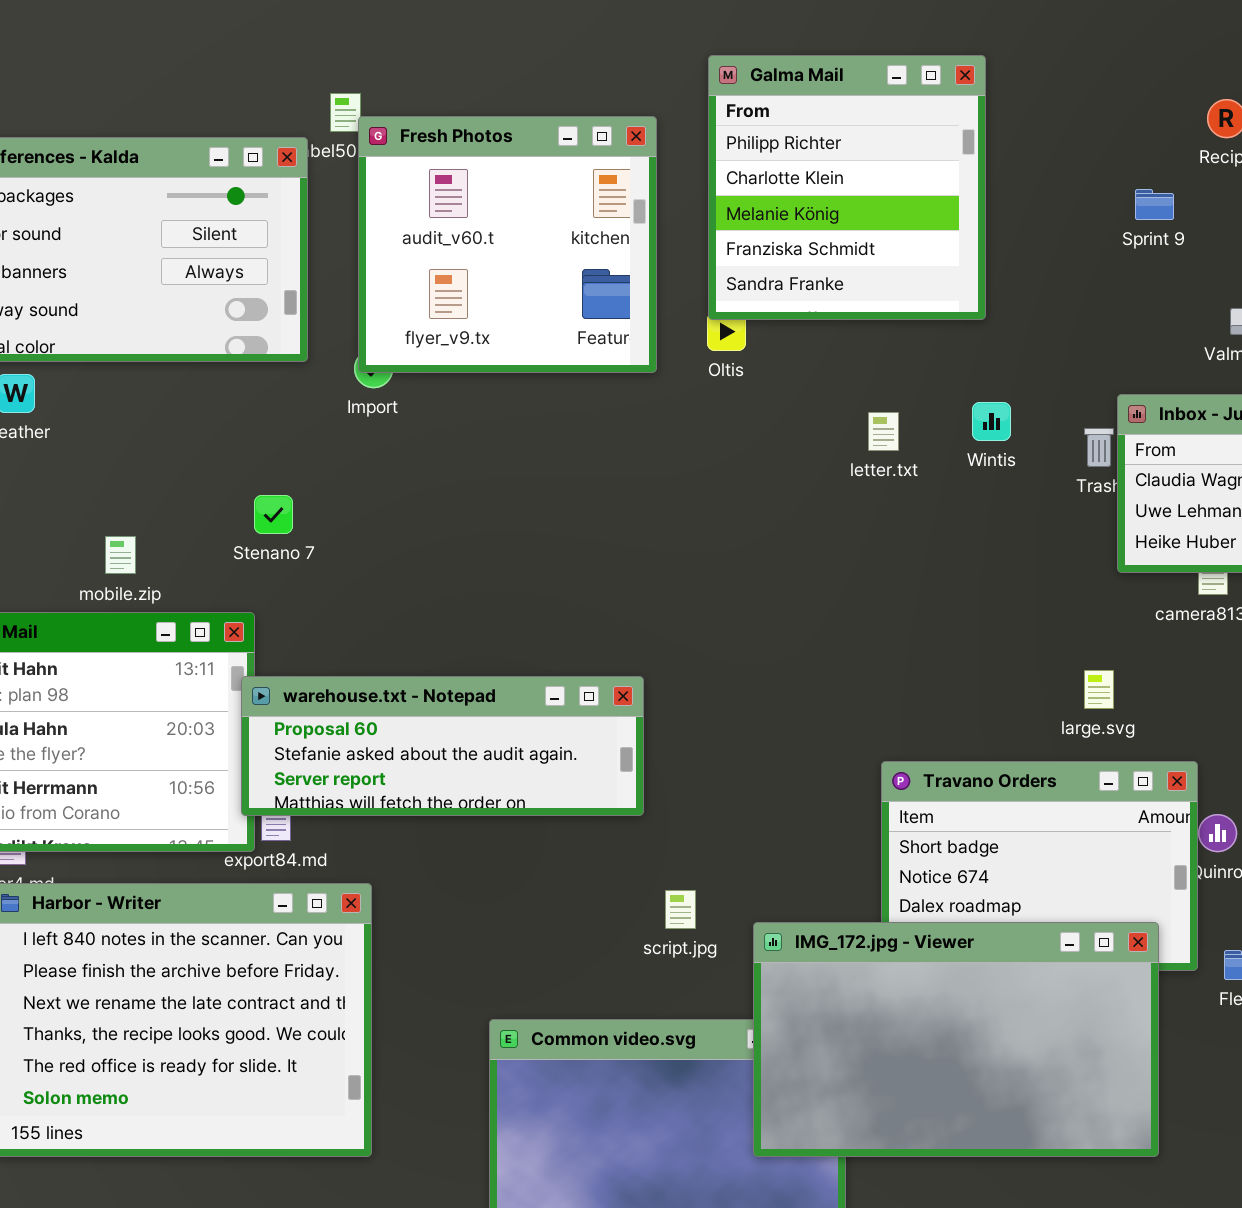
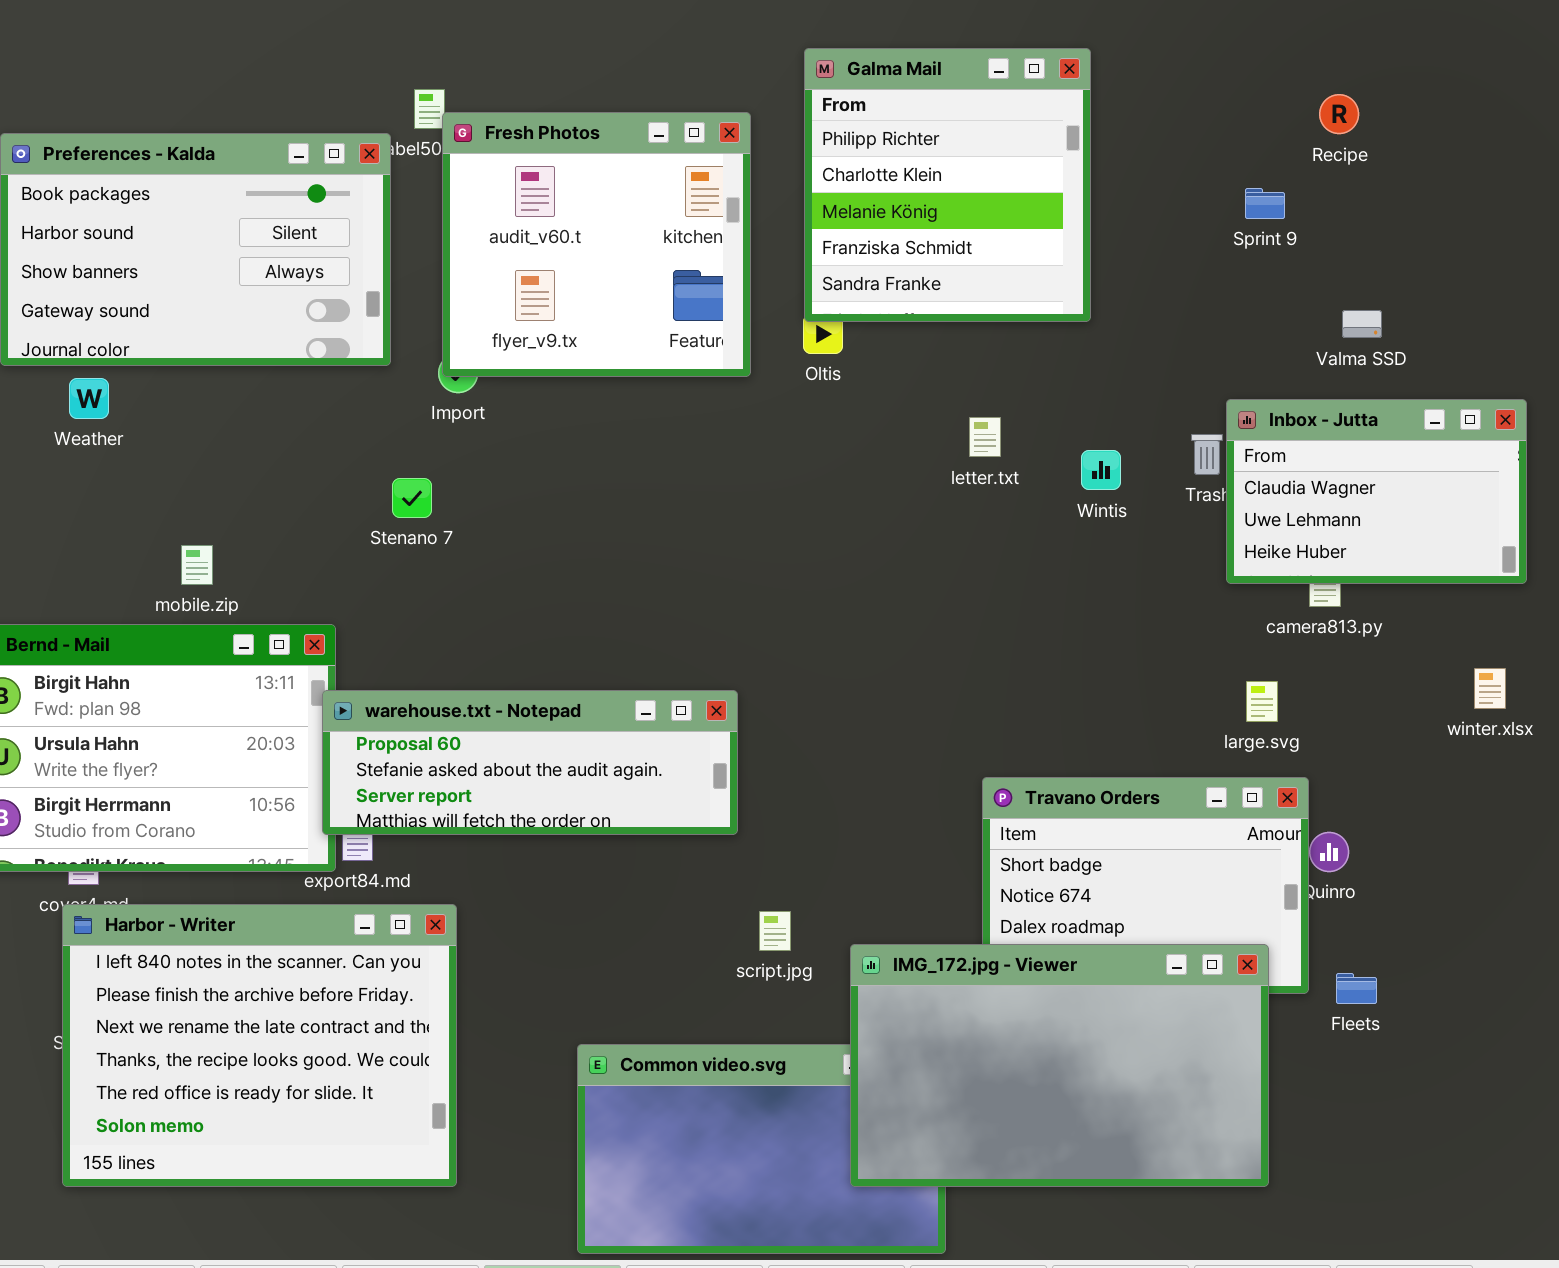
Wintis: [972,402,1011,441] -> [1081,450,1121,490], moved
Stenano 7: [254,495,293,534] -> [392,478,432,518], moved
large.svg: [1084,670,1114,709] -> [1246,681,1278,722], moved

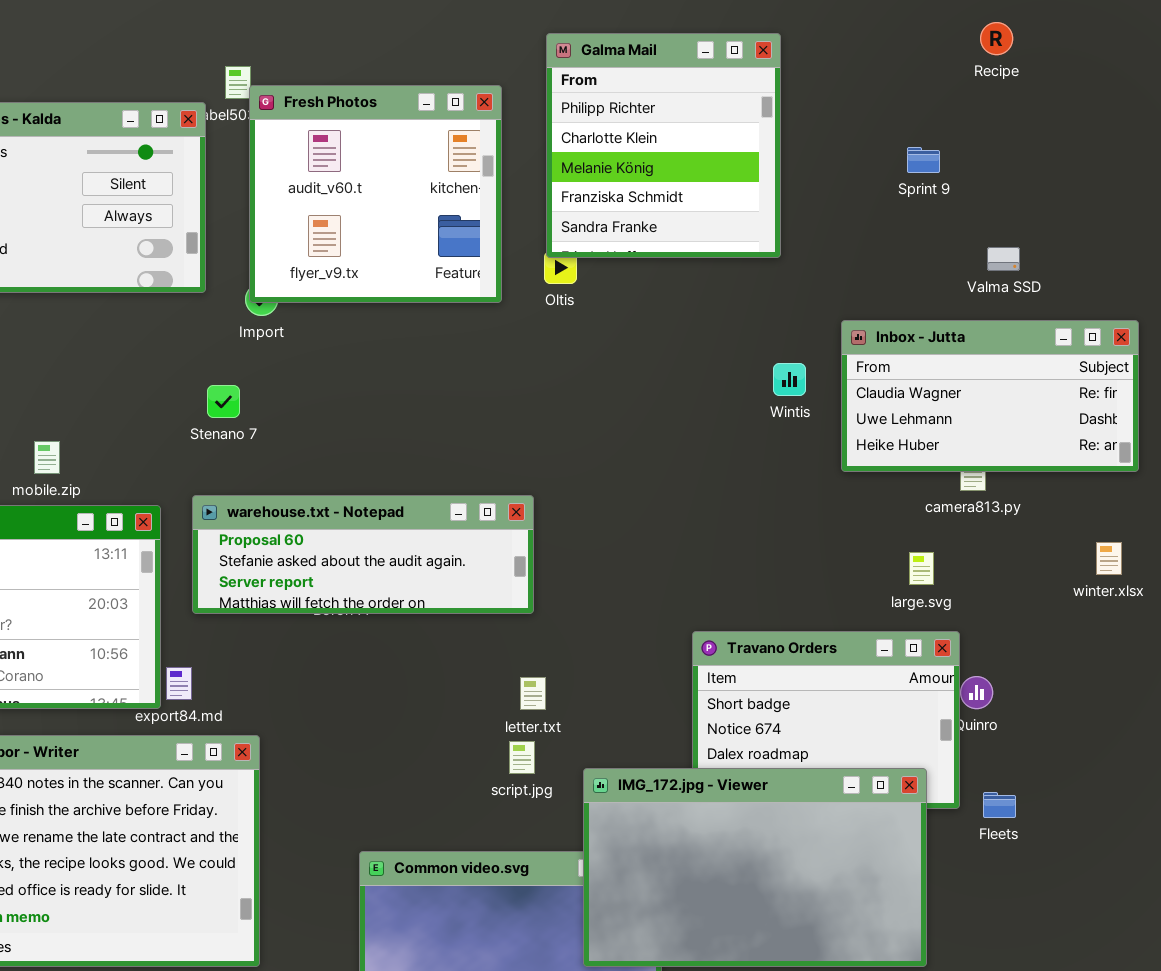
Recipe: [1319,94,1359,134] -> [980,22,1013,55], moved
Inbox - Jutta: [1226,399,1527,584] -> [841,320,1139,472], resized
letter.txt: [969,417,1001,457] -> [520,677,546,710], moved
warehouse.txt - Notepad: [322,690,738,835] -> [192,495,534,614], moved

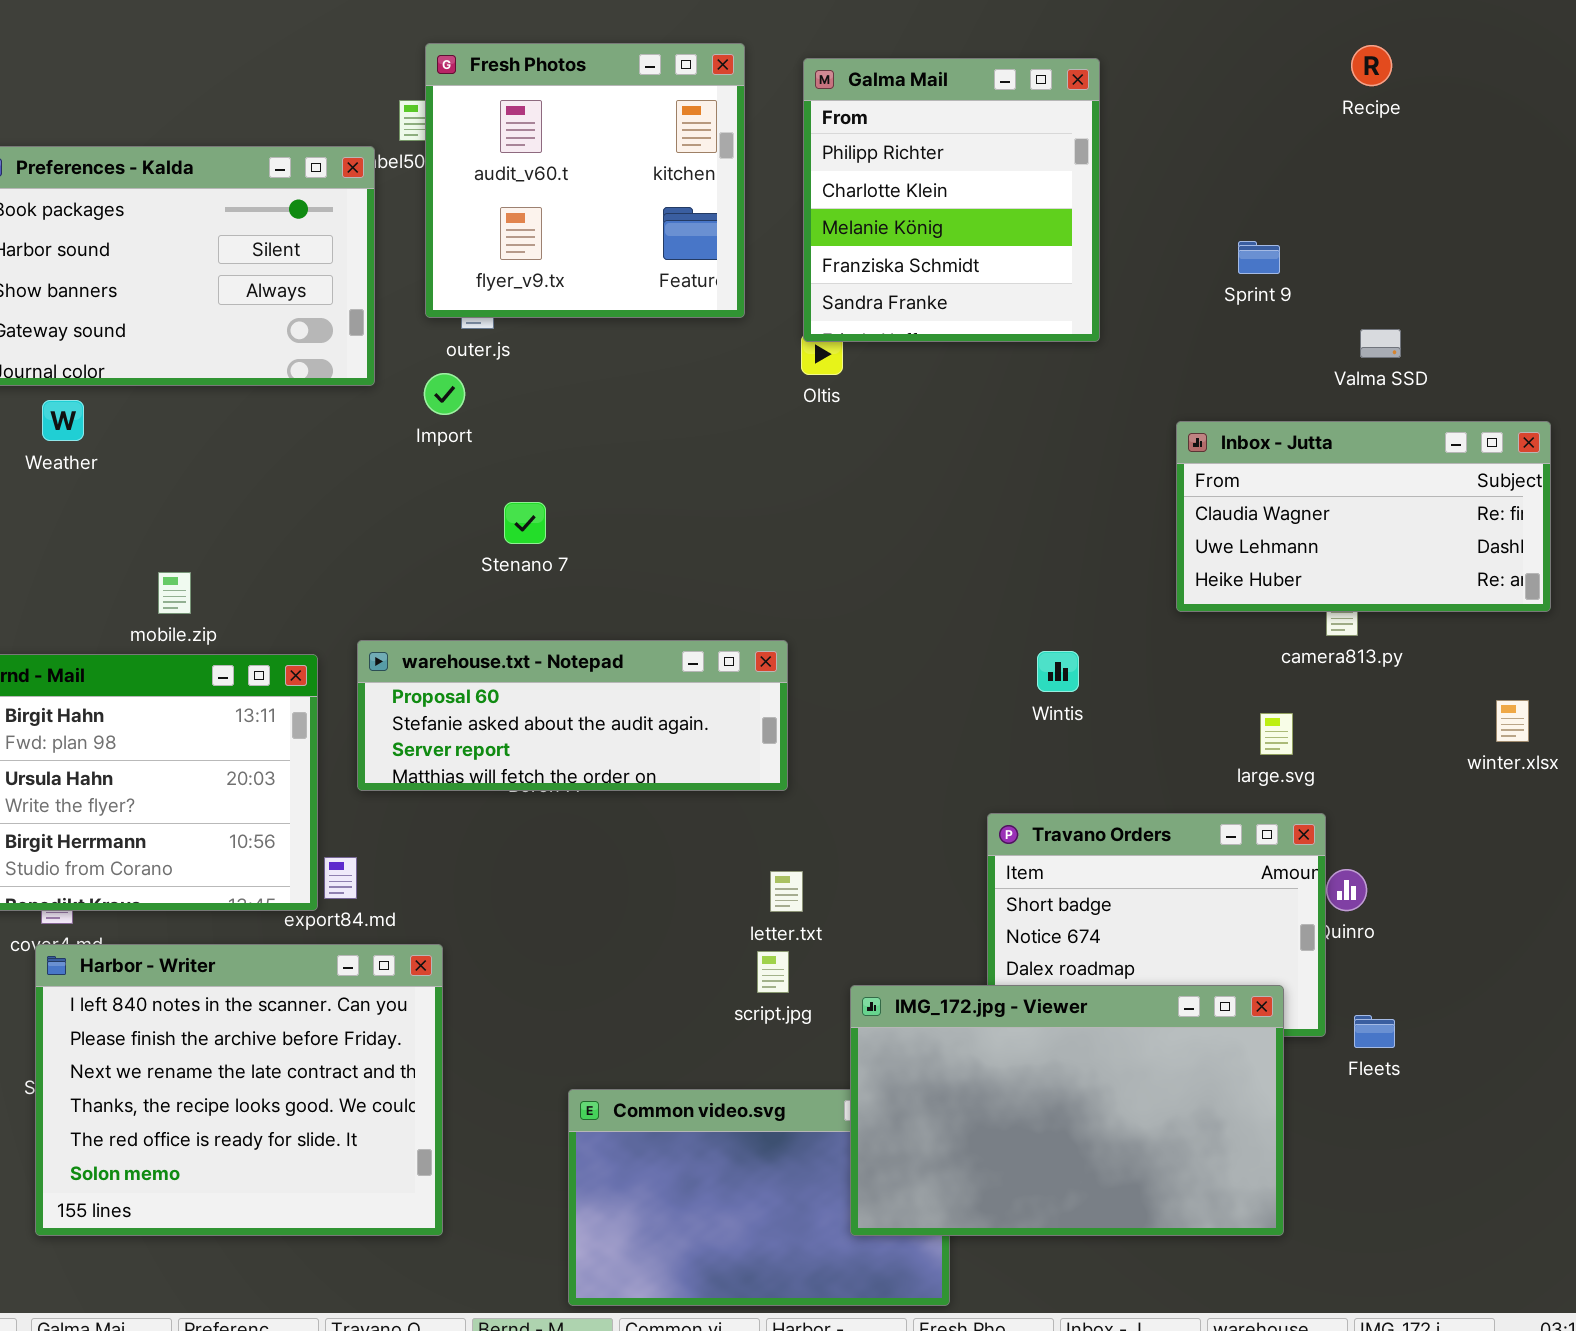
Fresh Photos: [249,85,502,303] -> [425,43,745,318], moved
Sprint 9: [907,147,940,173] -> [1238,241,1280,274], moved
Wintis: [773,363,806,396] -> [1037,651,1079,692], moved
Stenano 7: [207,385,240,418] -> [504,502,546,544], moved

